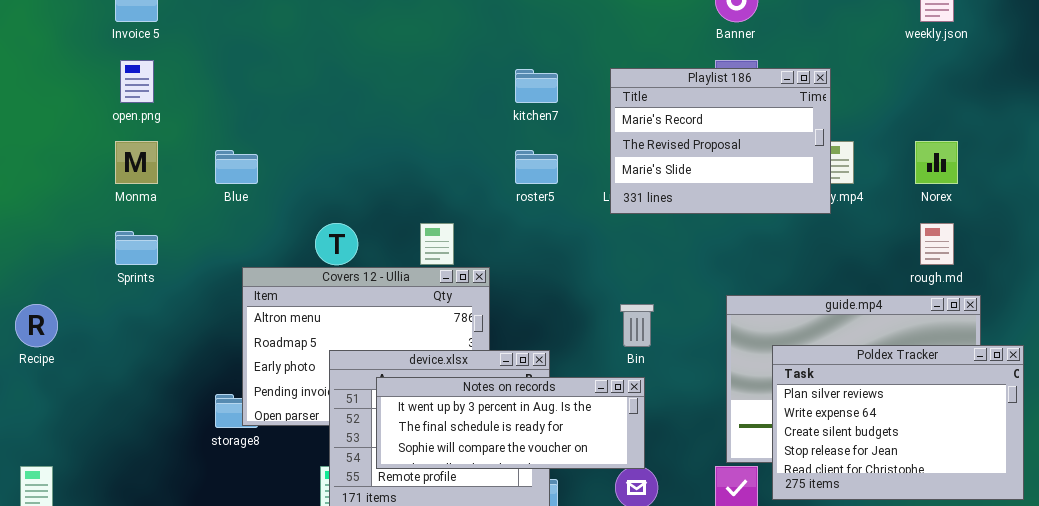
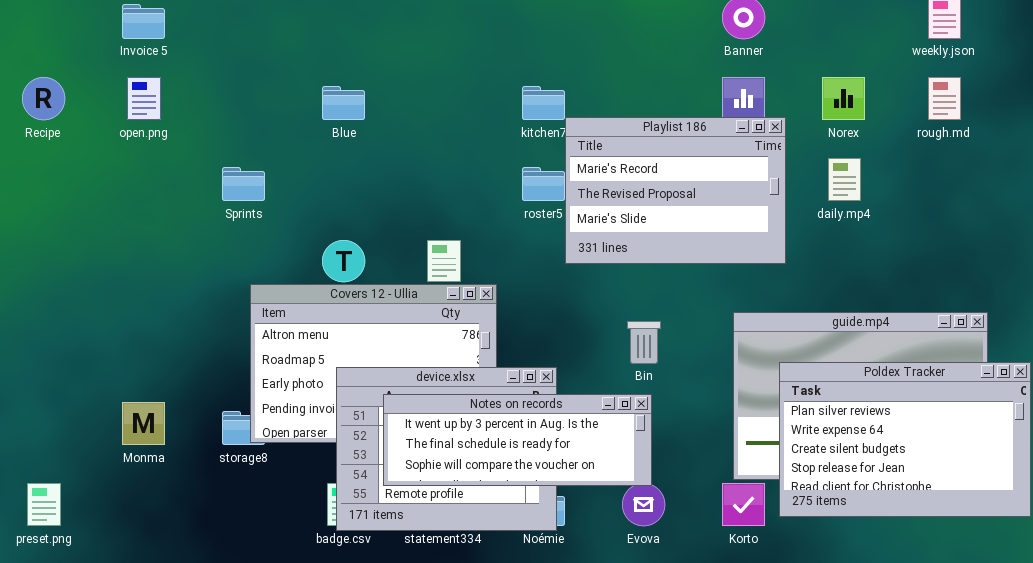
Playlist 186: [610,68,831,214] -> [565,117,786,264], moved
Monma: [115,141,158,184] -> [122,402,165,445], moved
Norex: [915,141,958,184] -> [822,77,865,120], moved
Blue: [215,150,258,184] -> [322,86,365,120], moved
rough.md: [920,223,954,265] -> [928,77,961,120], moved
Sprints: [115,231,158,265] -> [222,167,265,201], moved
Recipe: [15,304,58,347] -> [22,77,65,120], moved

